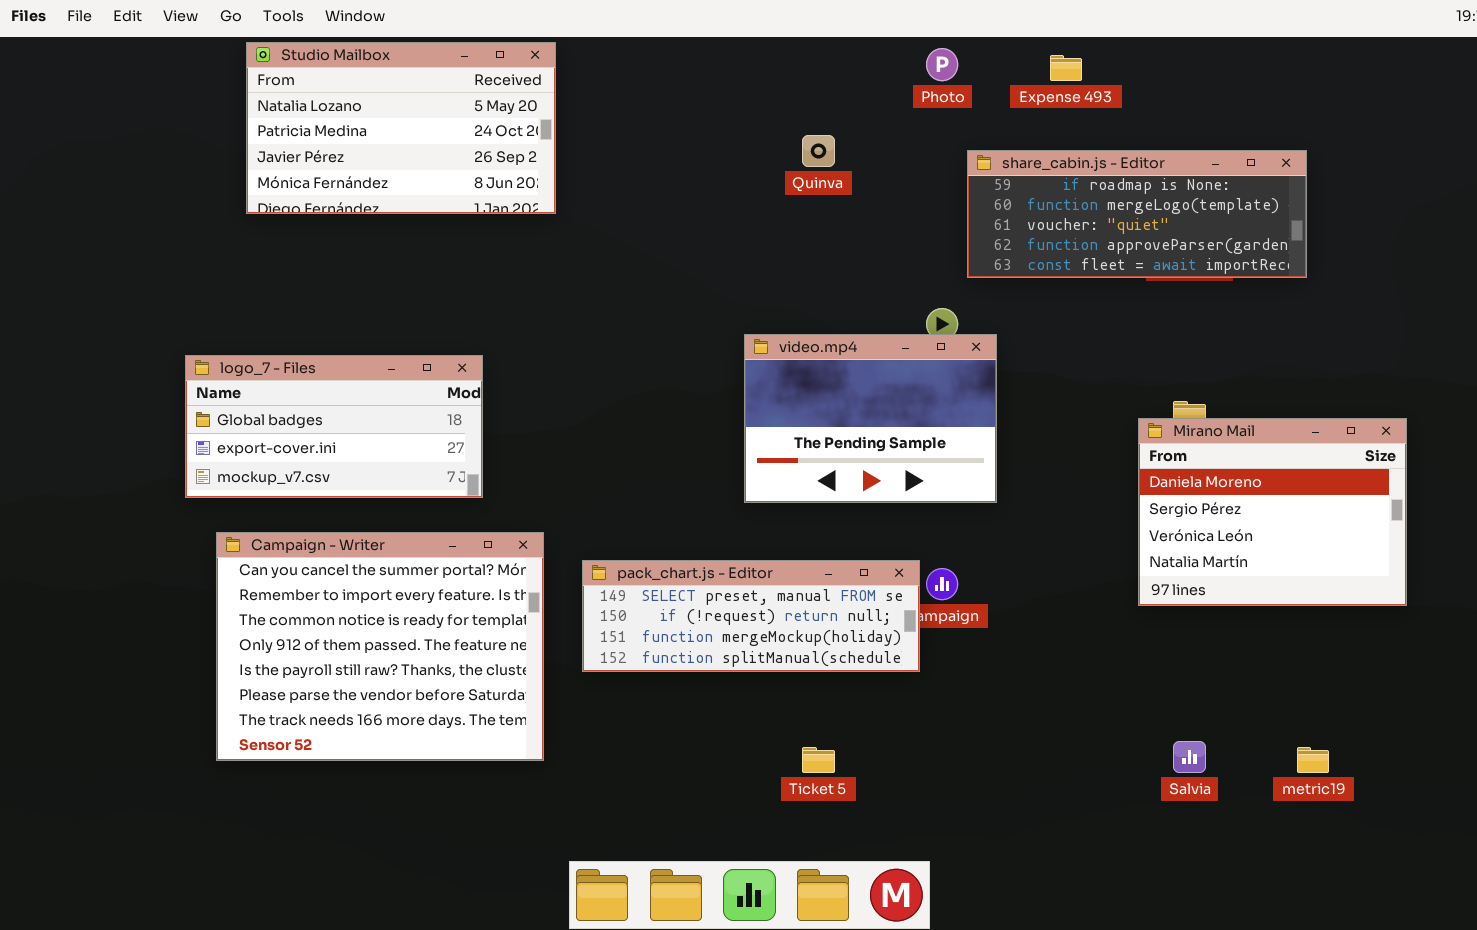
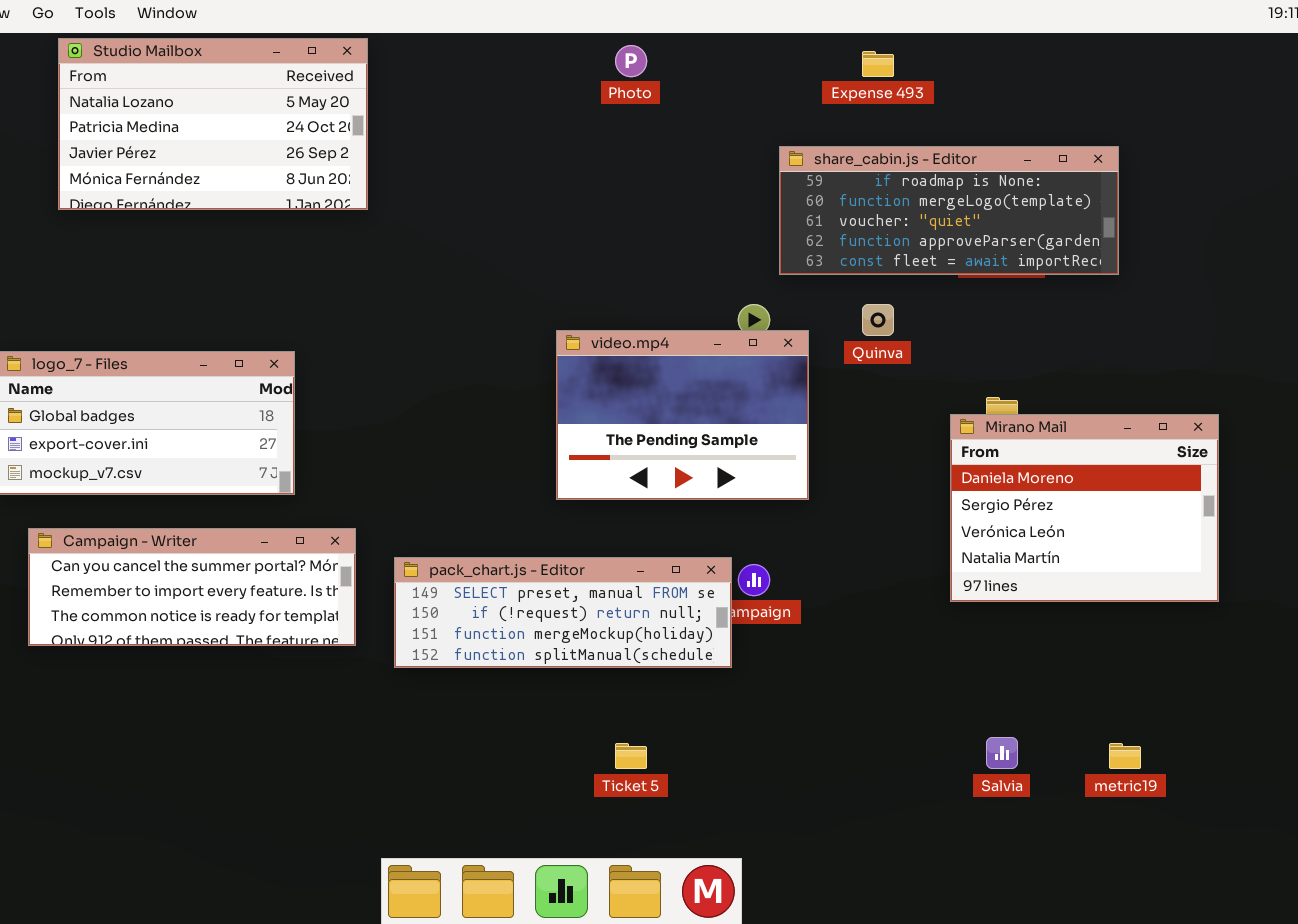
Photo: [926,48,958,81] -> [615,45,647,77], moved
Quinva: [802,135,835,167] -> [862,304,894,336], moved
Campaign - Writer: [216,532,544,761] -> [28,528,356,646], resized

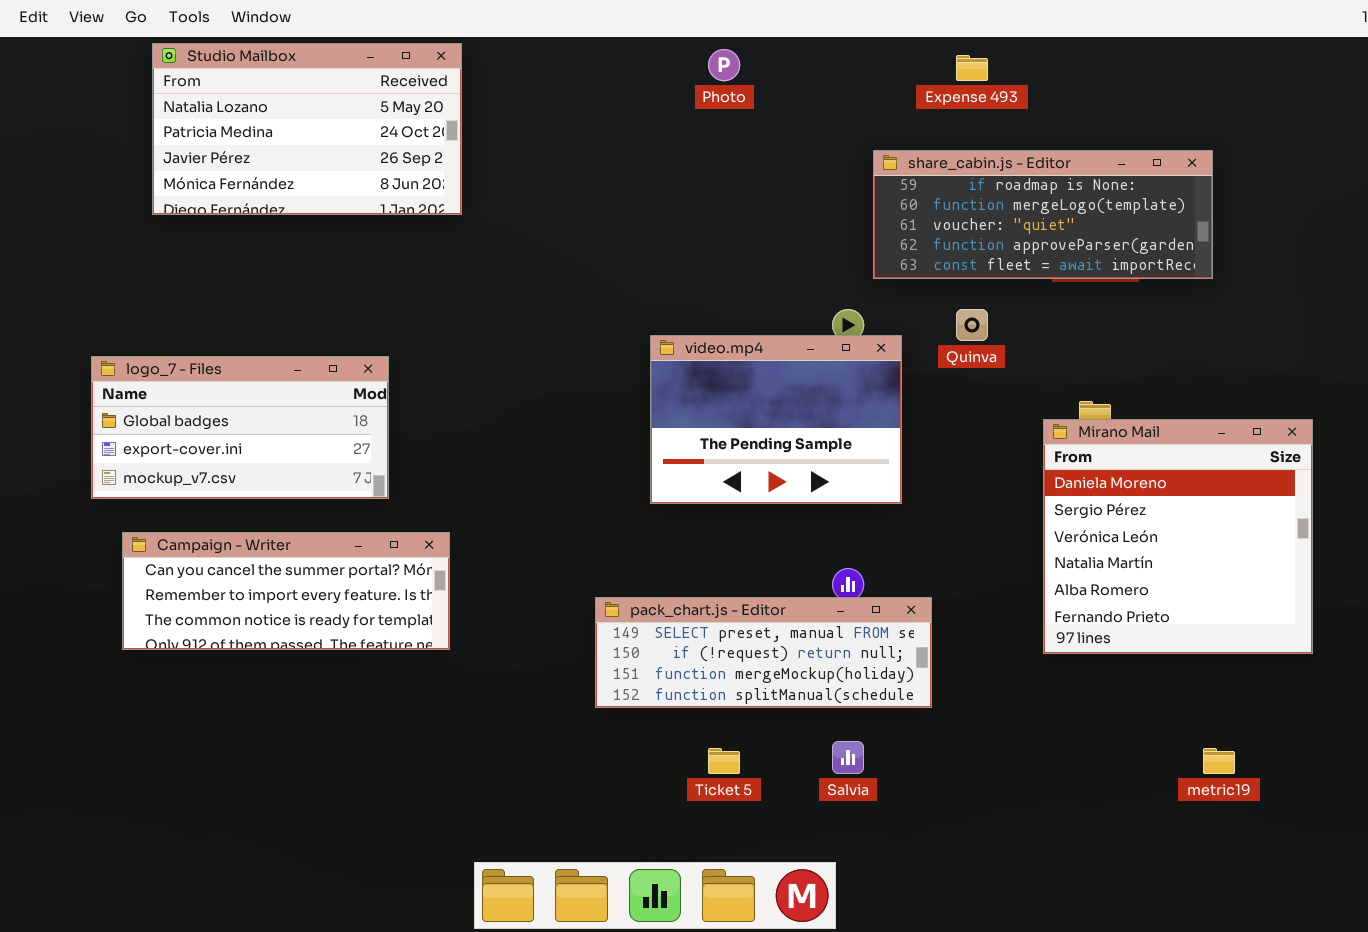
Mirano Mail: [950,414,1219,602] -> [1043,419,1313,654], resized
pack_chart.js - Editor: [394,557,732,668] -> [595,597,932,708], moved
Salvia: [986,737,1018,769] -> [832,741,864,774], moved

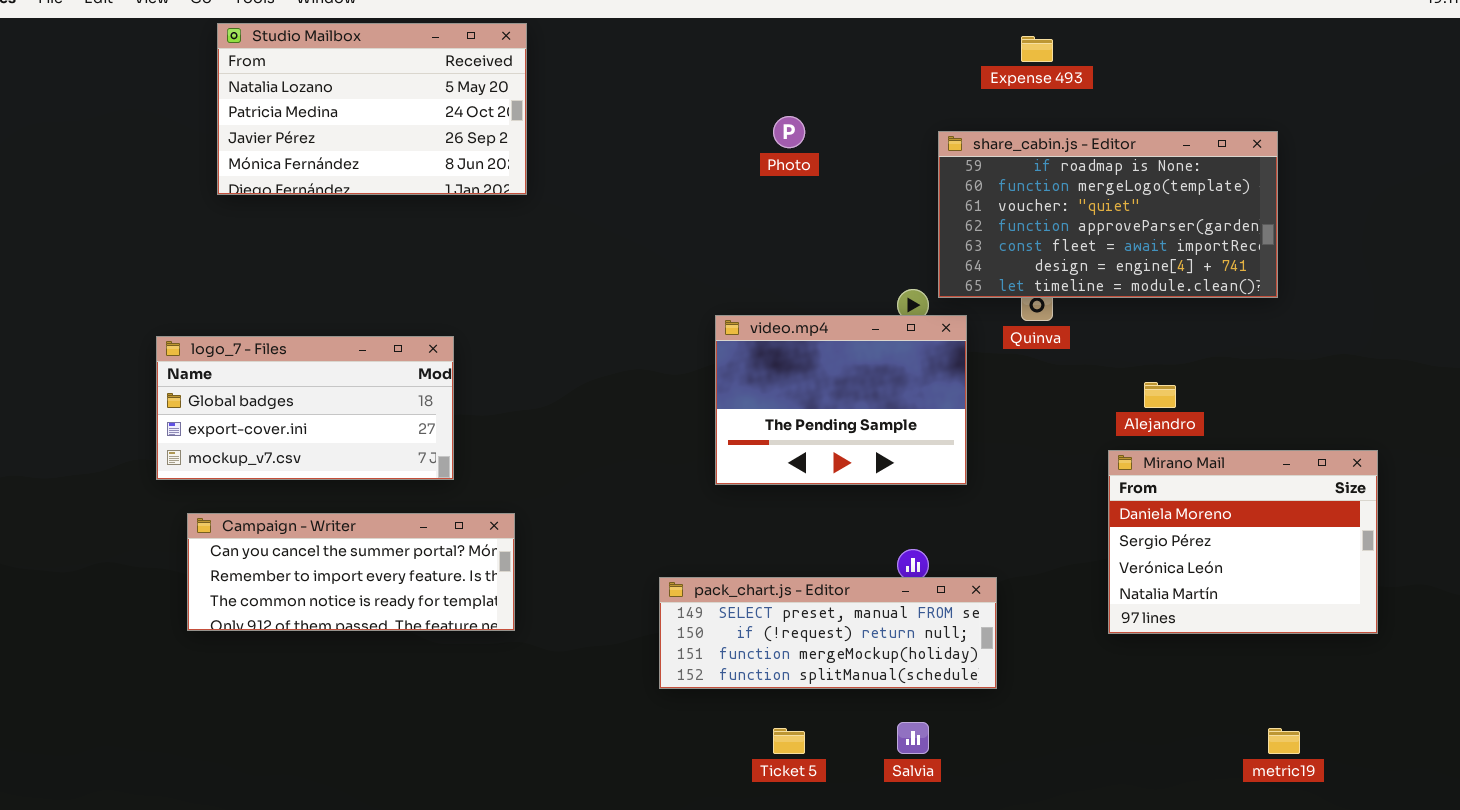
Photo: [708,49,740,81] -> [773,116,805,148], moved
share_cabin.js - Editor: [873,150,1213,279] -> [938,131,1278,298], resized
Mirano Mail: [1043,419,1313,654] -> [1108,450,1378,634], resized

